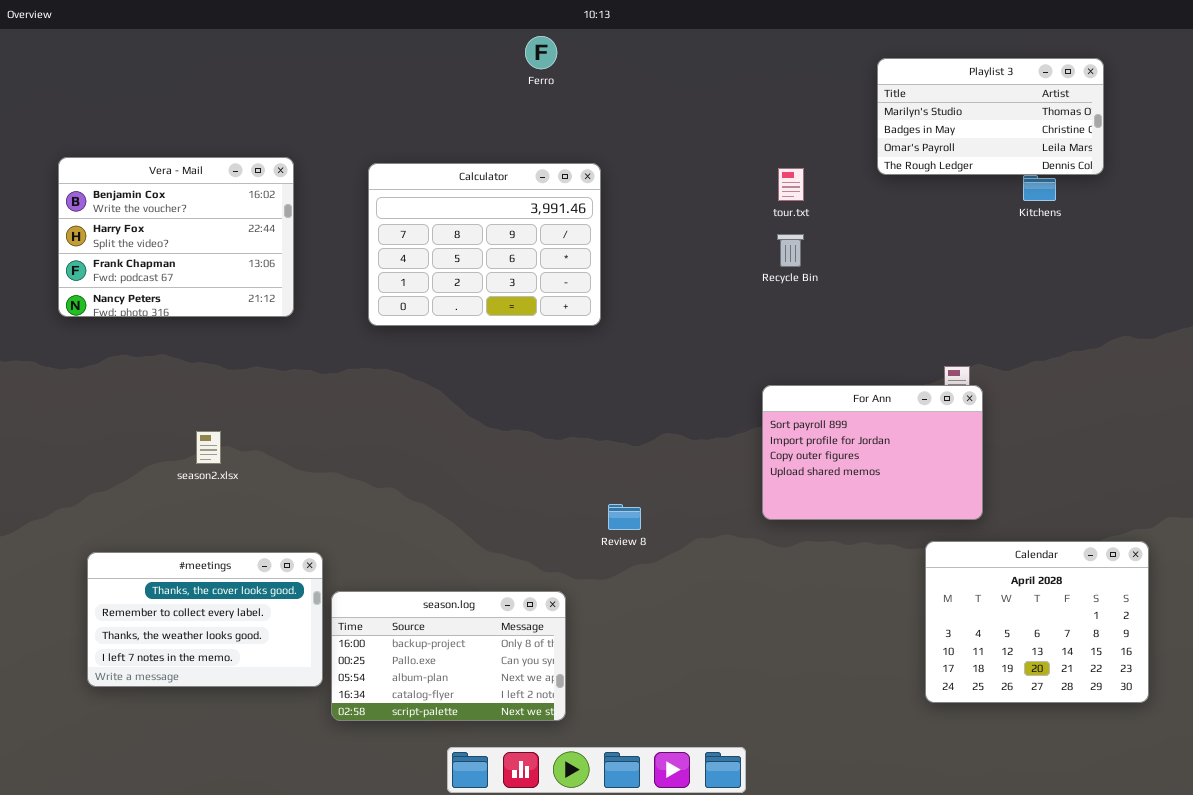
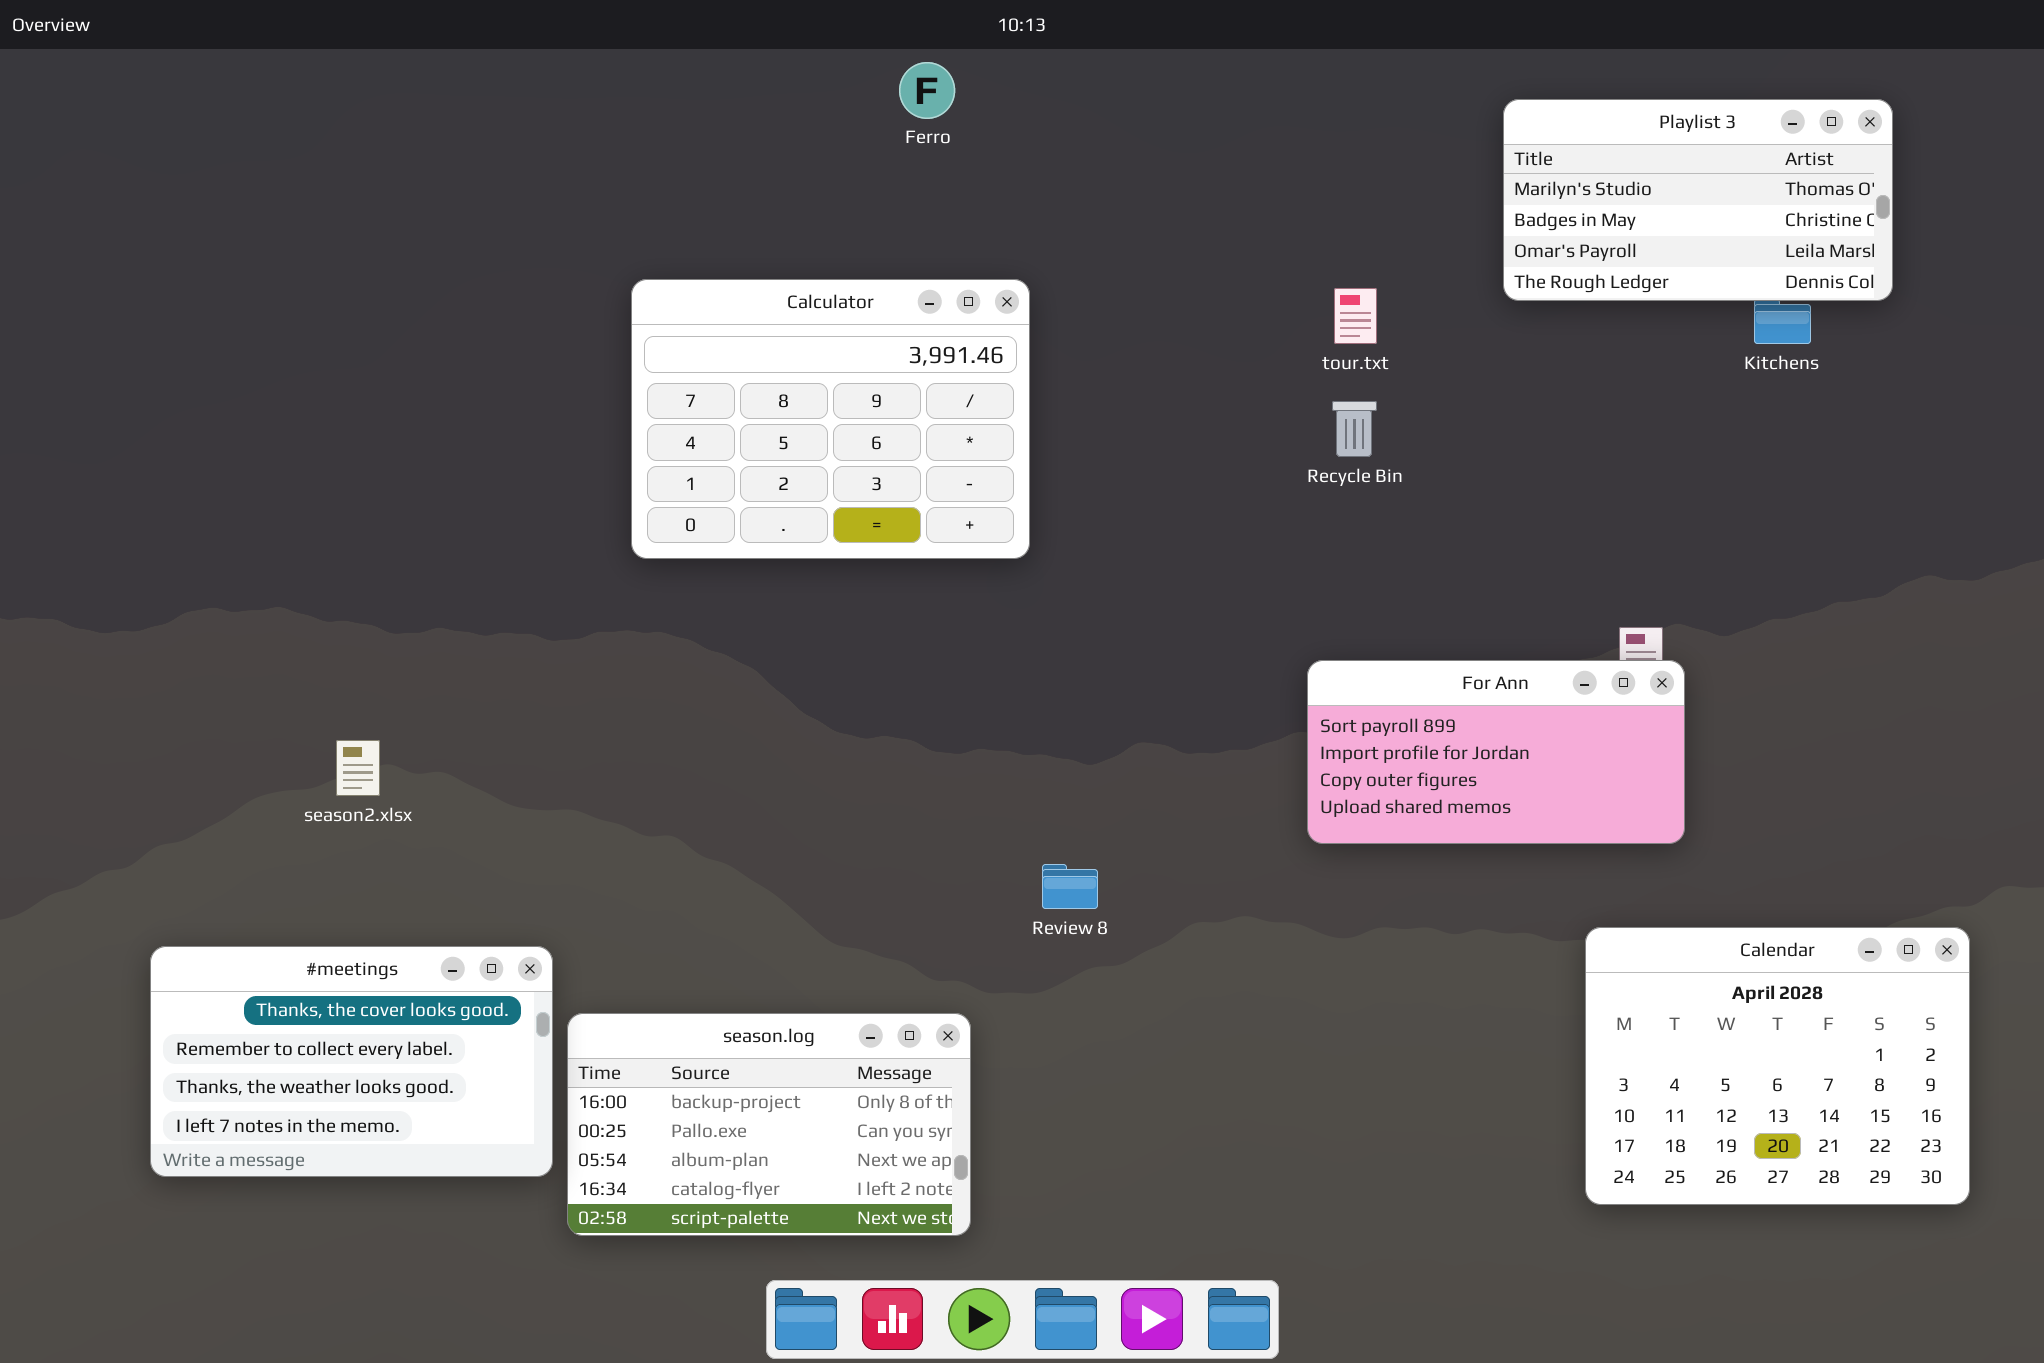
Vera - Mail: [58,157,294,317] -> none, closed
For Ann: [762,385,983,520] -> [1307,660,1685,844], resized

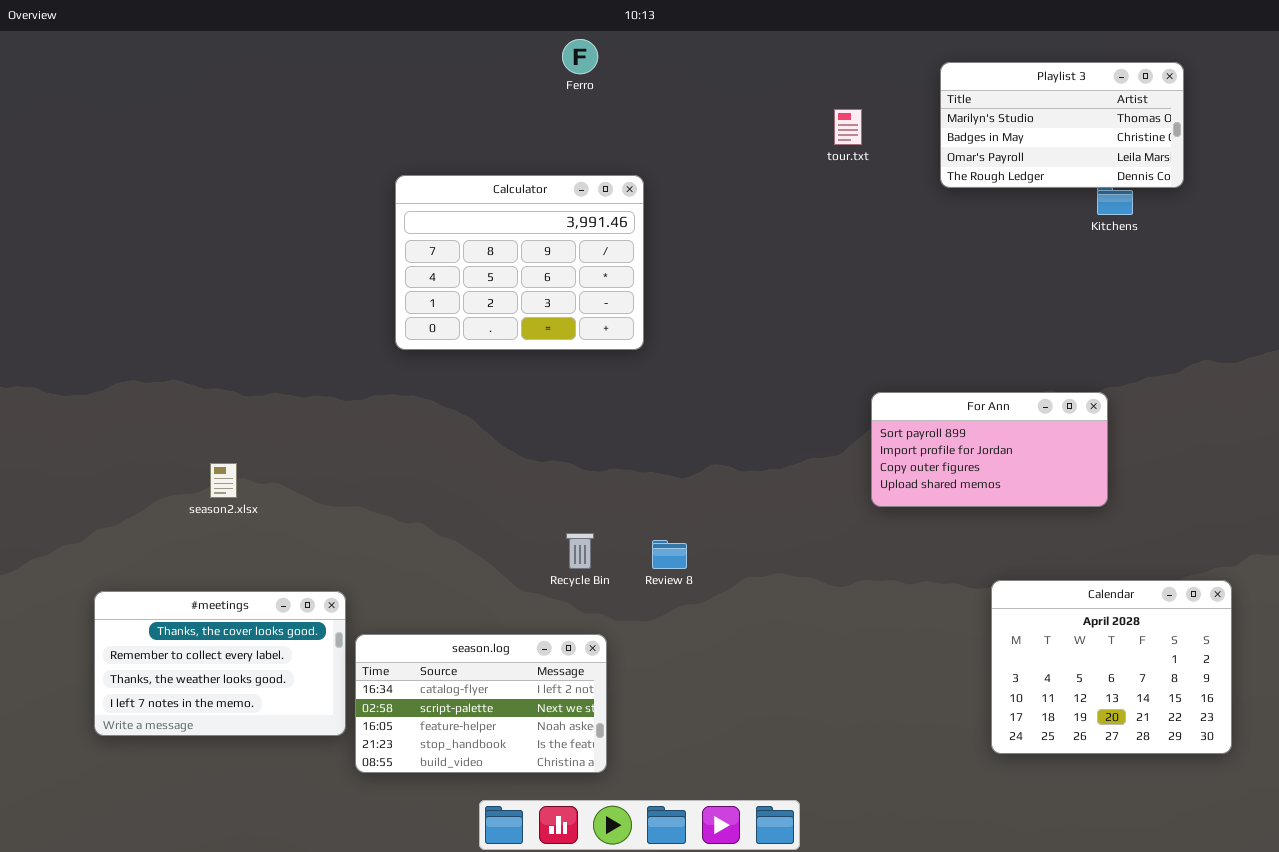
tour.txt: [1334,288,1377,344] -> [834,109,862,145], moved
Recycle Bin: [1332,401,1377,457] -> [566,533,594,569], moved
For Ann: [1307,660,1685,844] -> [871,392,1108,507], moved
season.log: [567,1013,971,1236] -> [355,634,607,773], scrolled down 3 rows

